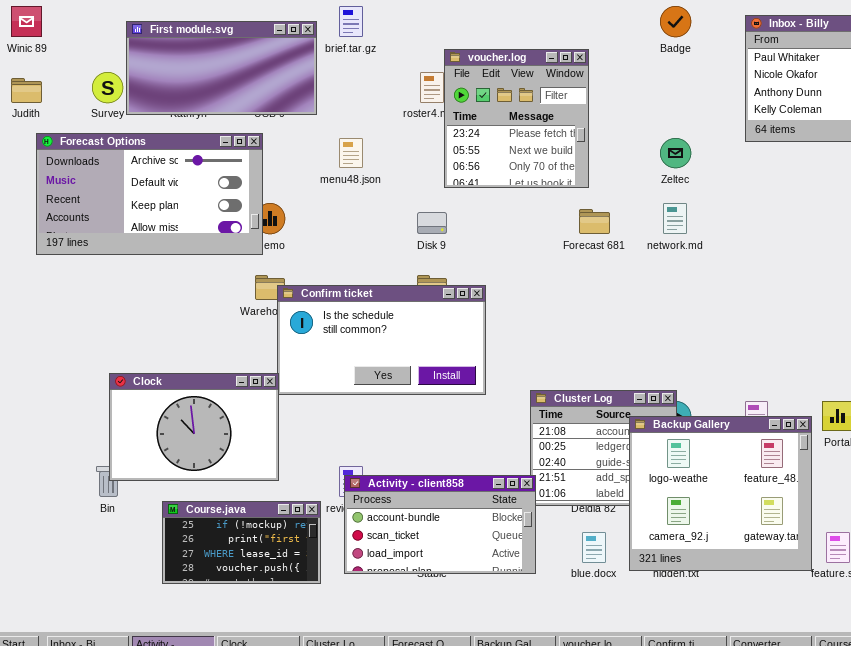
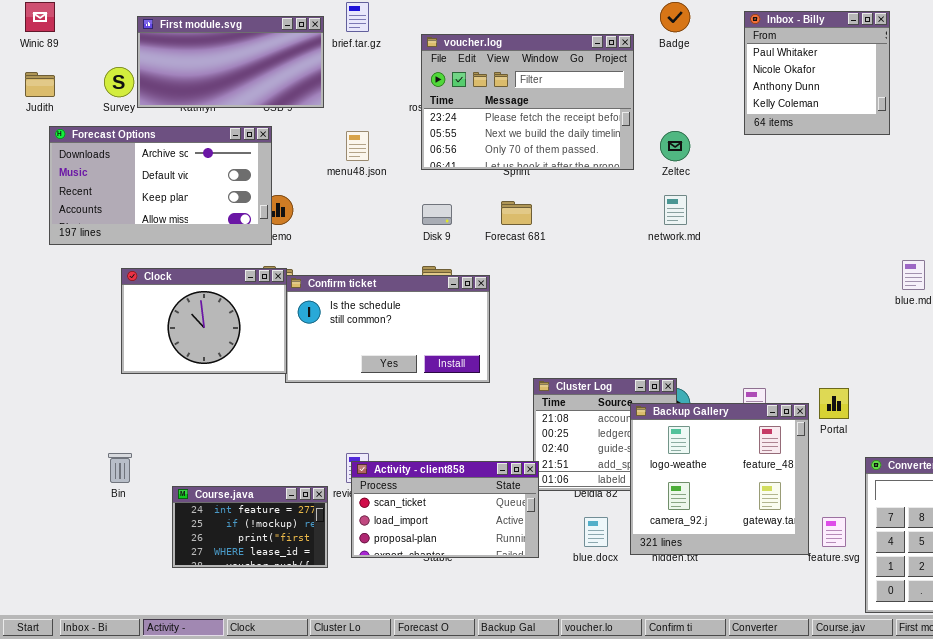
voucher.log: [444,49,589,188] -> [421,34,634,170], moved, resized
Forecast 681: [579,209,610,234] -> [501,201,532,225], moved
Clock: [109,373,279,481] -> [121,268,287,374], moved
Activity - client858: [344,475,536,574] -> [351,461,539,558], scrolled down 1 row
Course.java: [162,501,321,584] -> [172,486,328,568], scrolled up 1 row

